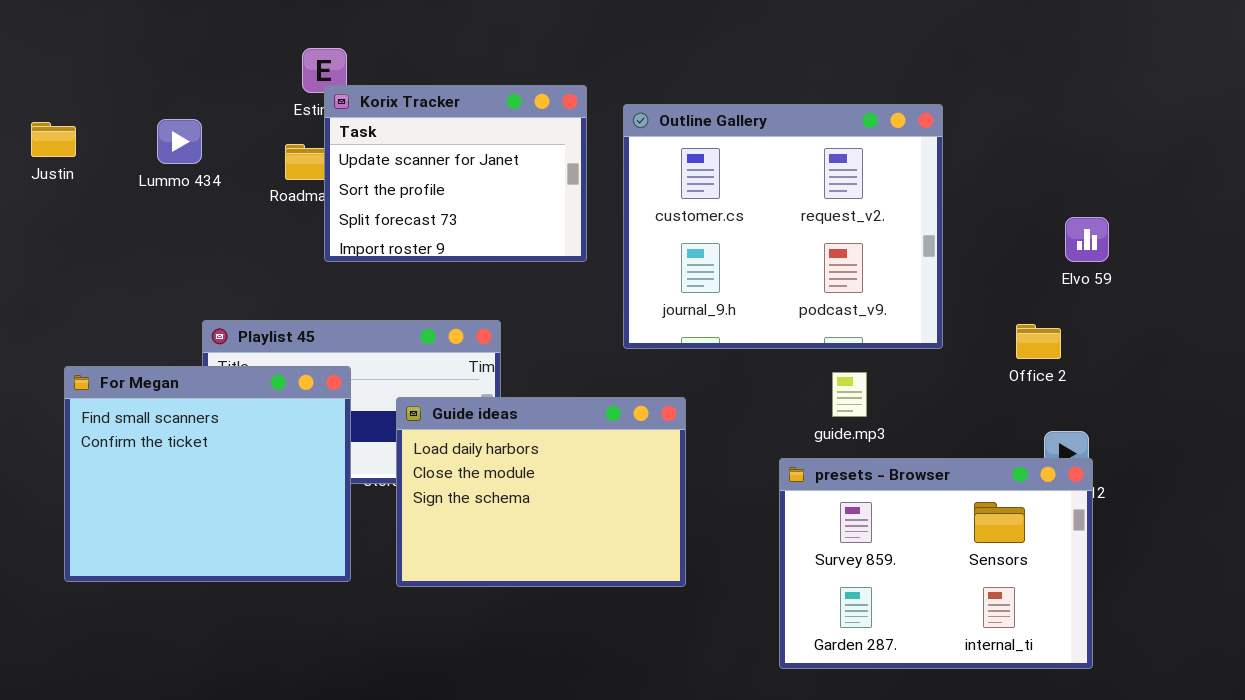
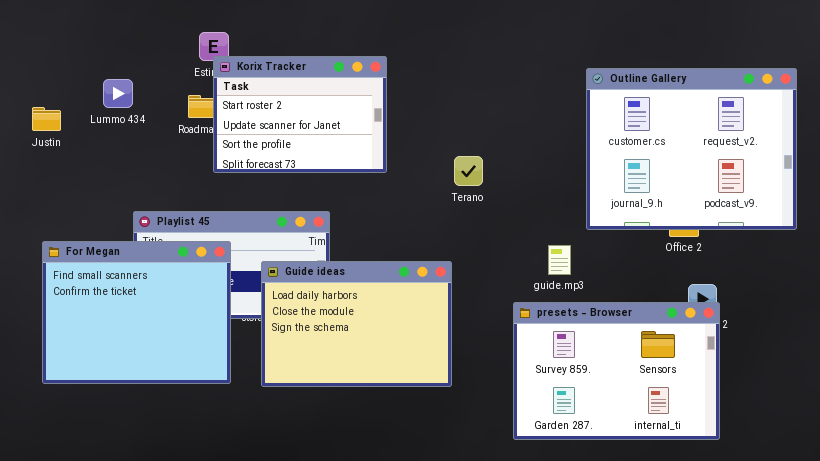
Korix Tracker: [324,85,587,262] -> [213,56,387,173], scrolled up 1 row
Outline Gallery: [623,104,943,349] -> [586,68,797,230], moved
Justin: [31,122,76,157] -> [32,107,61,131], moved

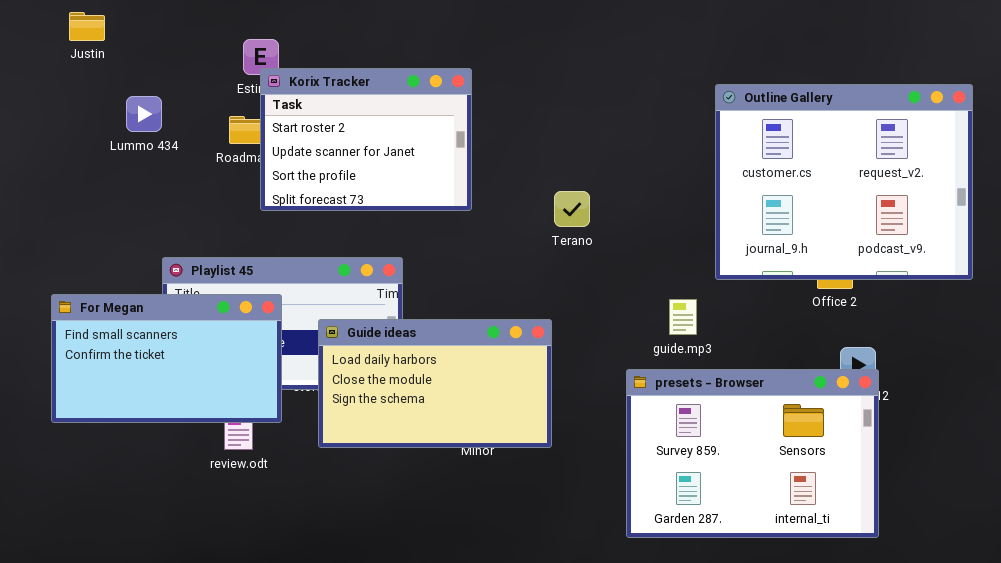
Justin: [32,107,61,131] -> [69,12,105,41], moved
For Megan: [42,241,231,384] -> [51,294,282,423], resized
Guide ideas: [261,261,452,387] -> [318,319,552,448], resized

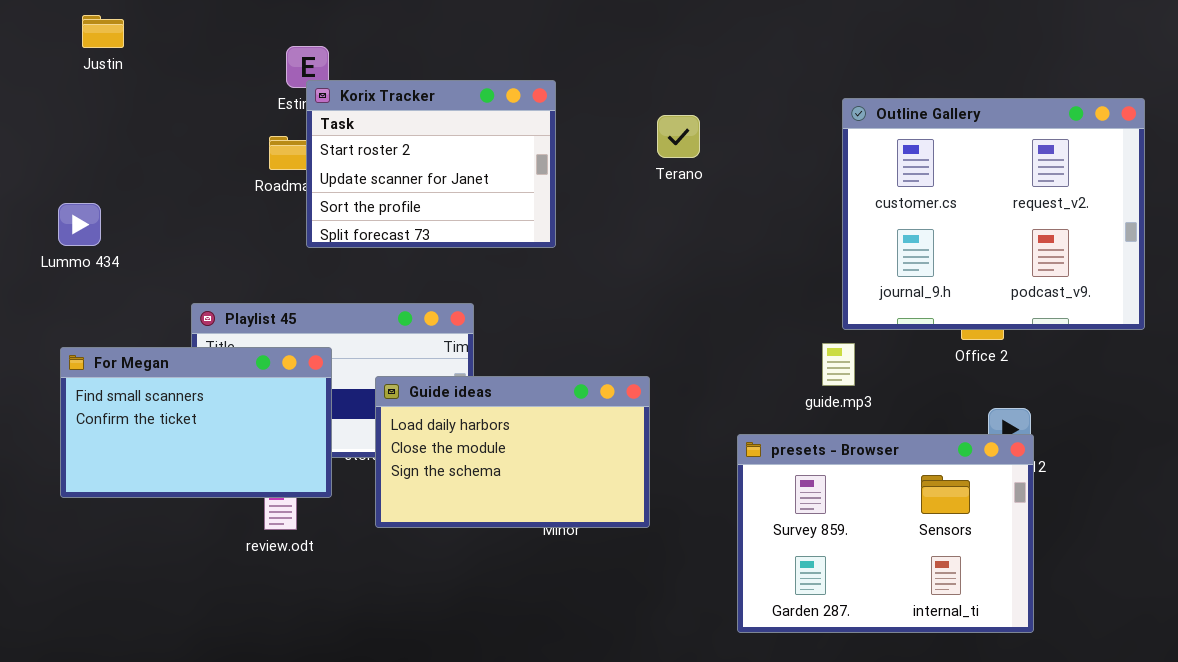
Lummo 434: [126,96,162,132] -> [58,203,101,246], moved
Terano: [554,191,590,227] -> [657,115,700,158], moved
guide.mp3: [669,299,697,335] -> [822,343,855,386], moved

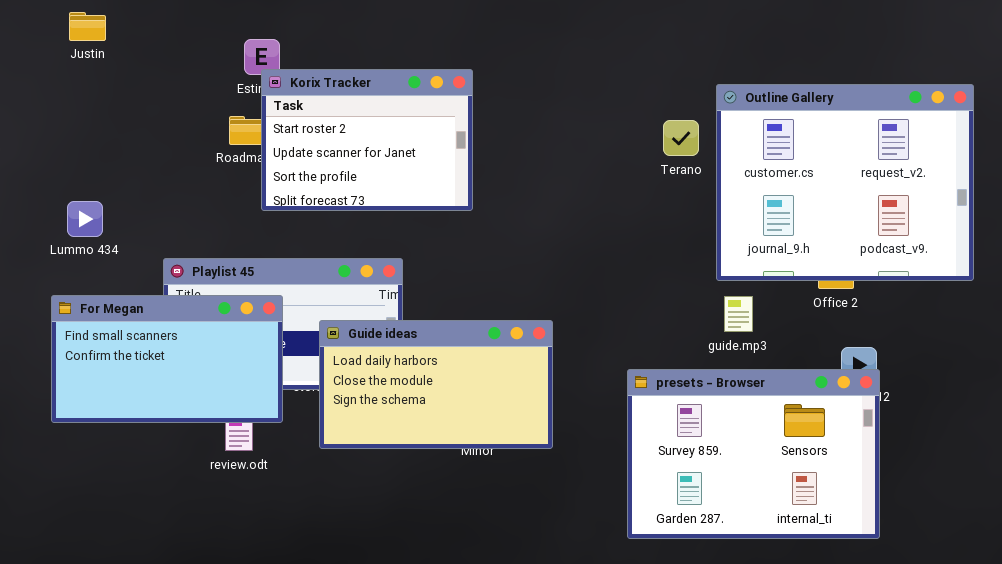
Terano: [657,115,700,158] -> [663,120,699,156], moved
Lummo 434: [58,203,101,246] -> [67,201,103,237], moved
guide.mp3: [822,343,855,386] -> [724,296,753,332], moved

